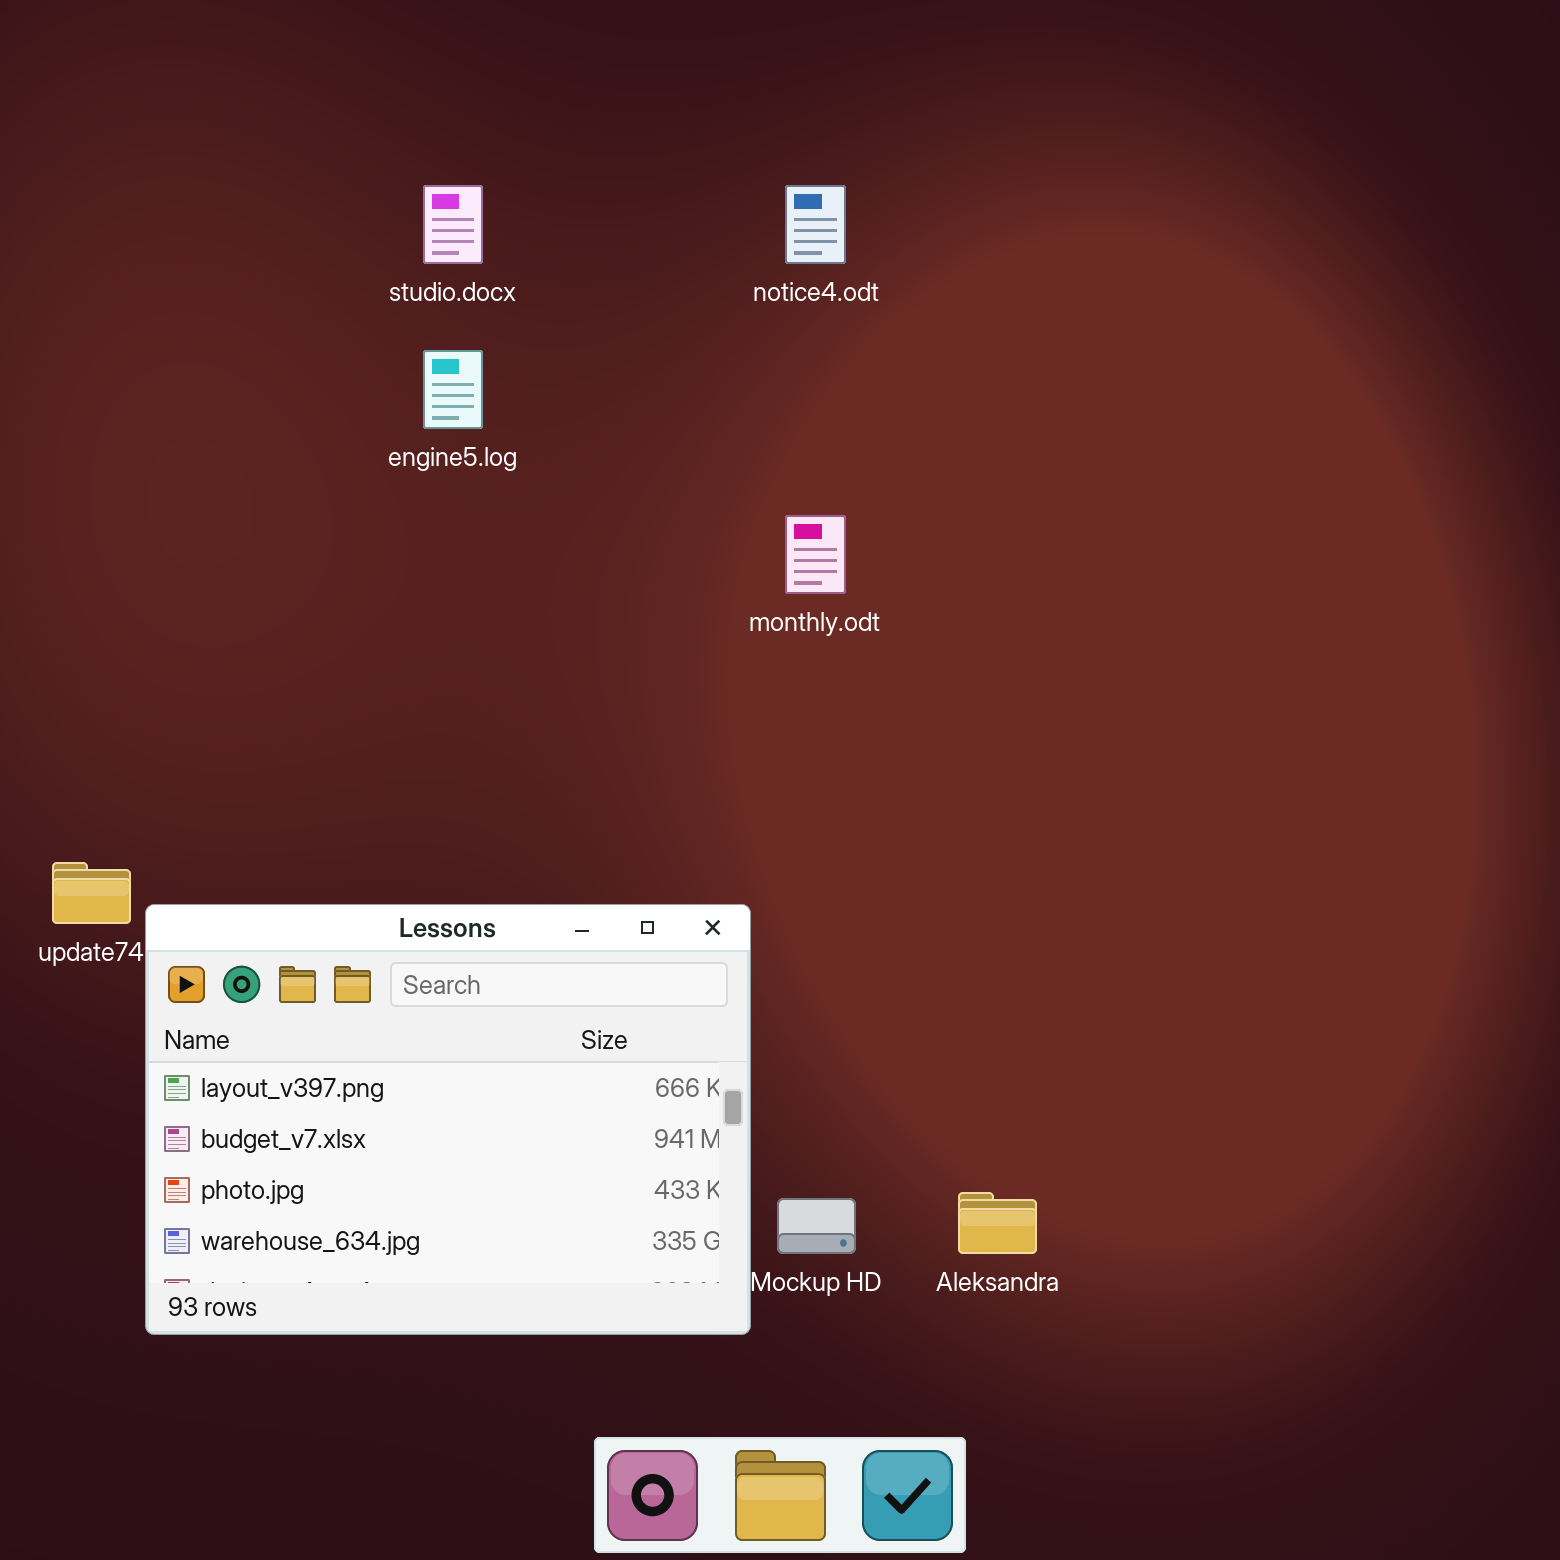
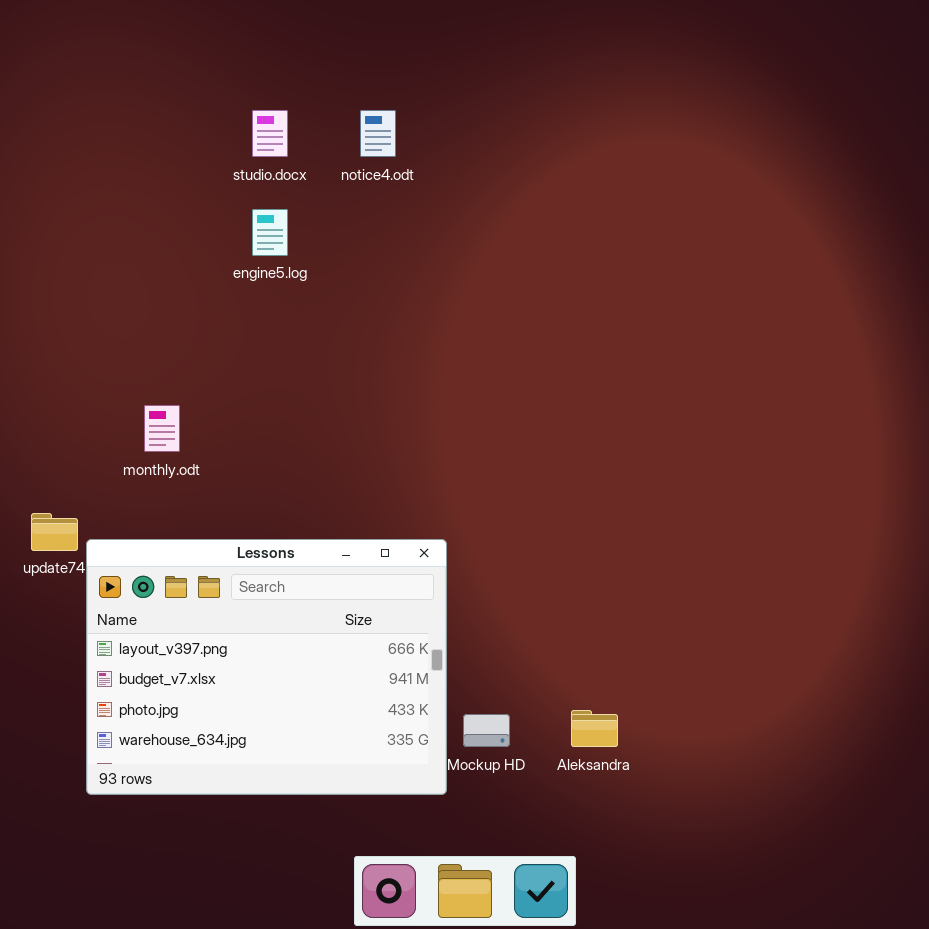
notice4.odt: [785,185,846,264] -> [360,110,396,157], moved
monthly.odt: [785,515,846,594] -> [144,405,180,452], moved

